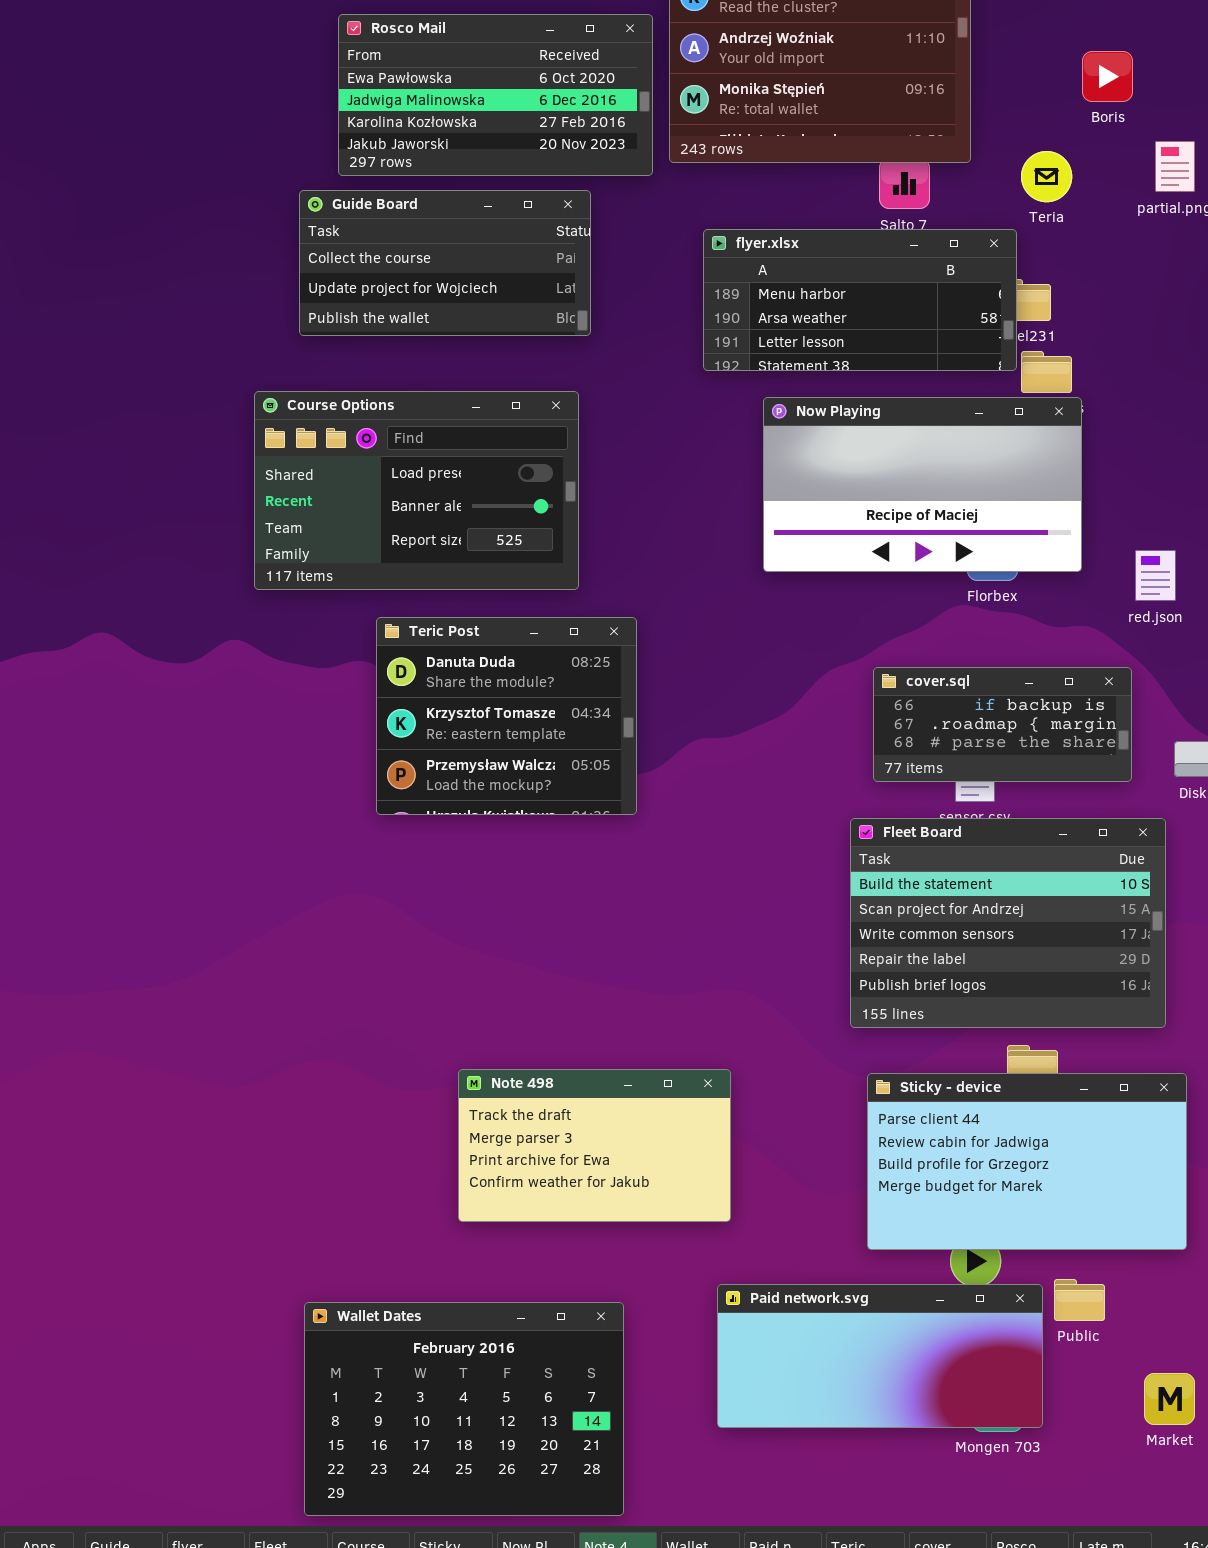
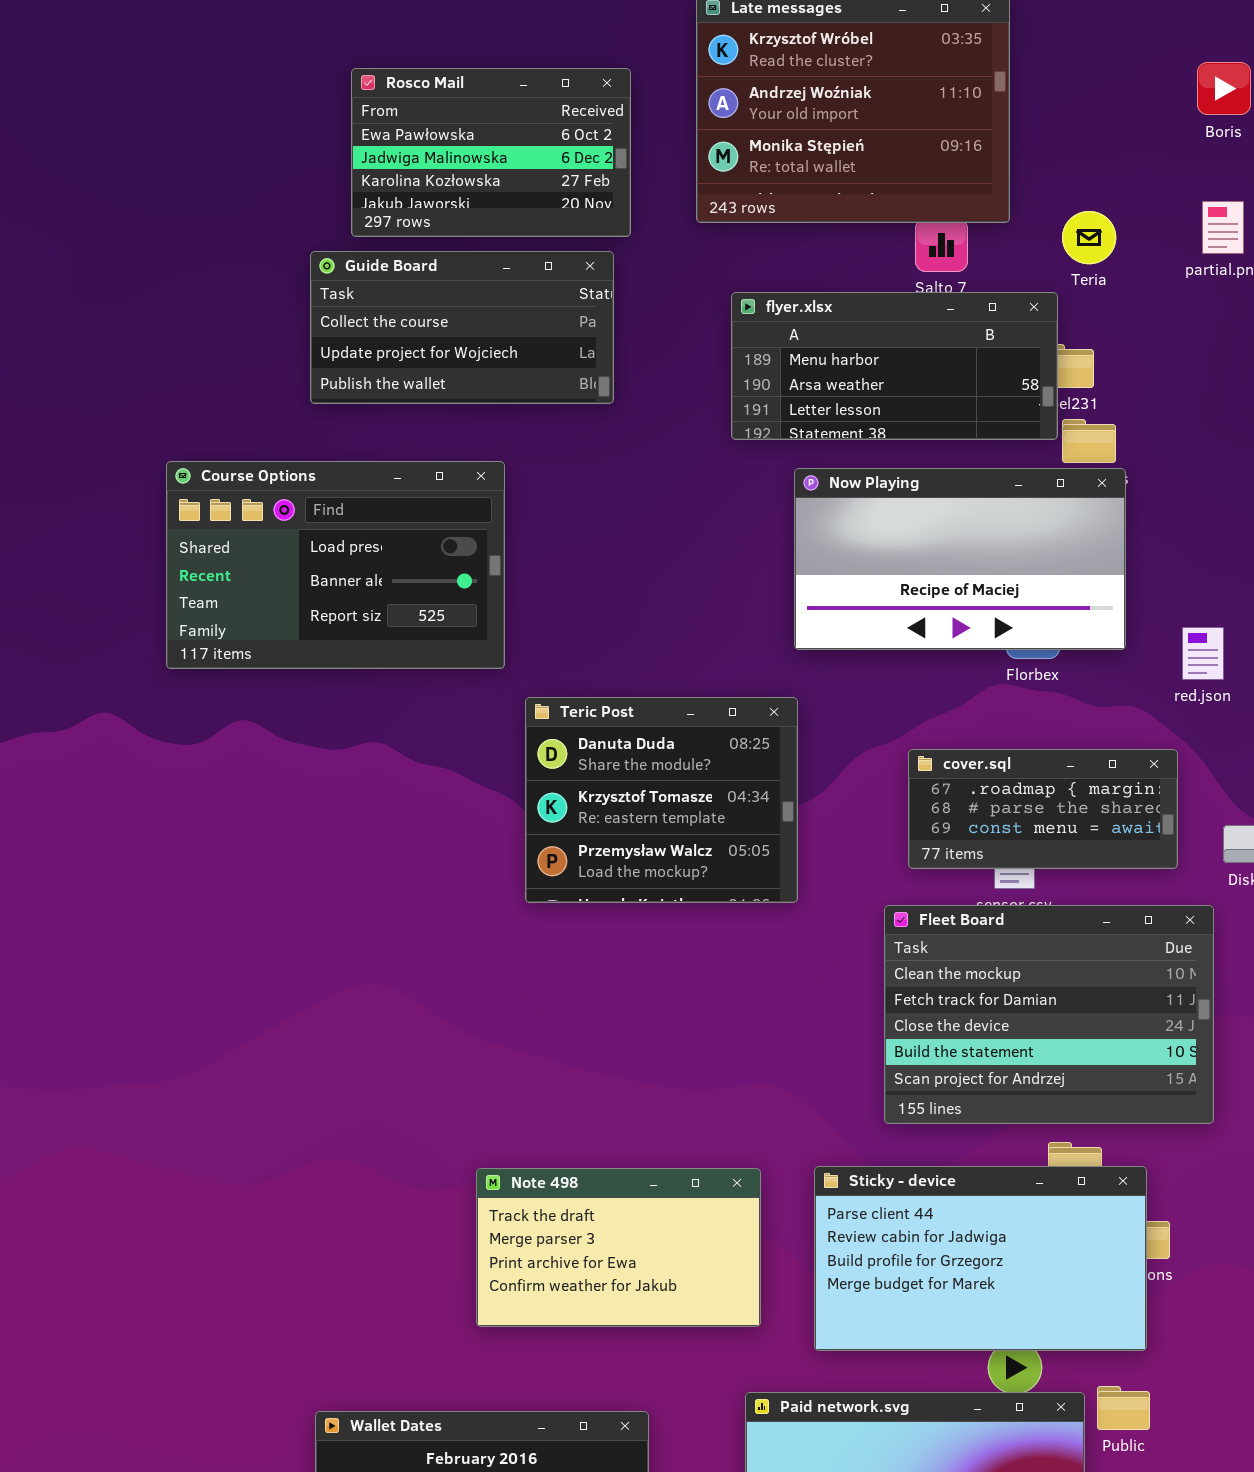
Rosco Mail: [338,14,653,176] -> [351,68,631,237], resized
Boris: [1082,51,1133,102] -> [1197,62,1251,115], moved
Course Options: [254,391,579,590] -> [166,461,505,669], moved
Teric Post: [376,617,637,815] -> [525,697,798,903], moved
cover.sql: [873,667,1132,782] -> [908,749,1178,869], scrolled down 1 row
Fleet Board: [850,818,1166,1028] -> [884,905,1214,1124], scrolled up 3 rows
Sticky - device: [867,1073,1187,1250] -> [814,1166,1147,1351], moved

